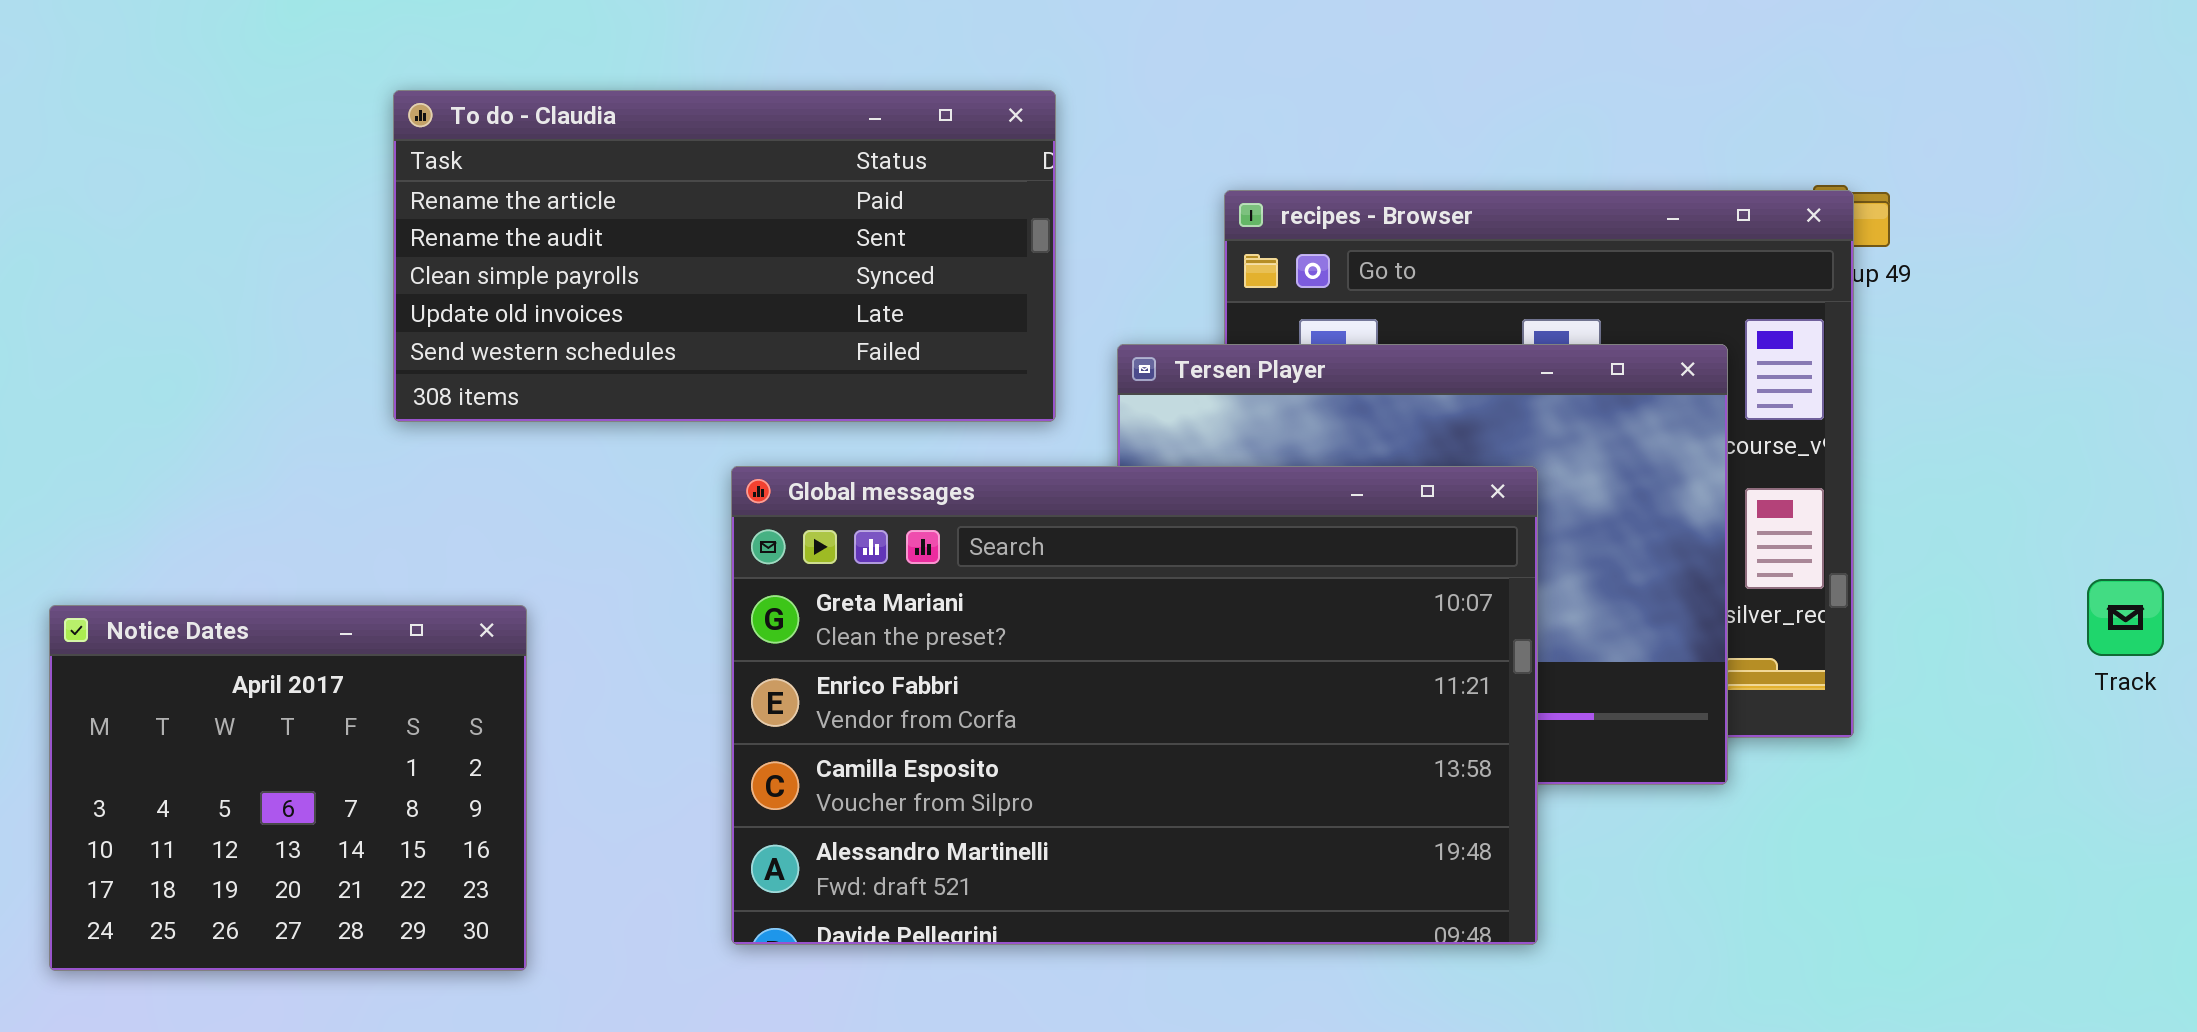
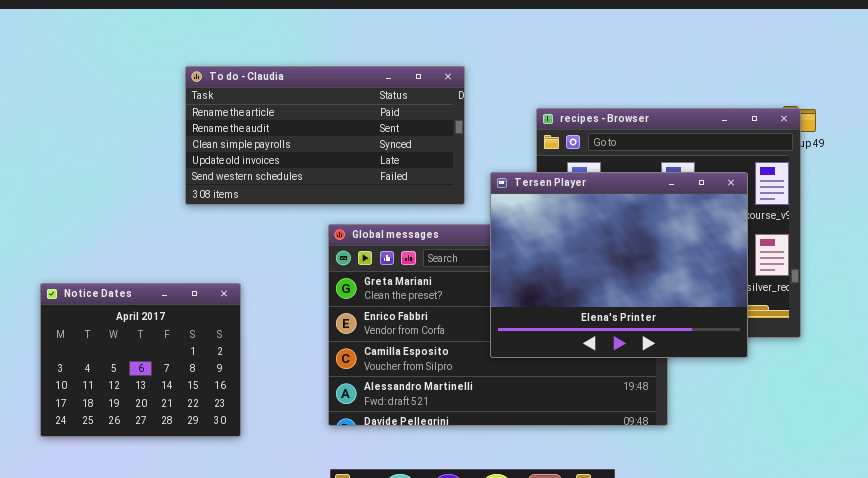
Tersen Player: [1117,344,1728,785] -> [490,172,748,358], raised

